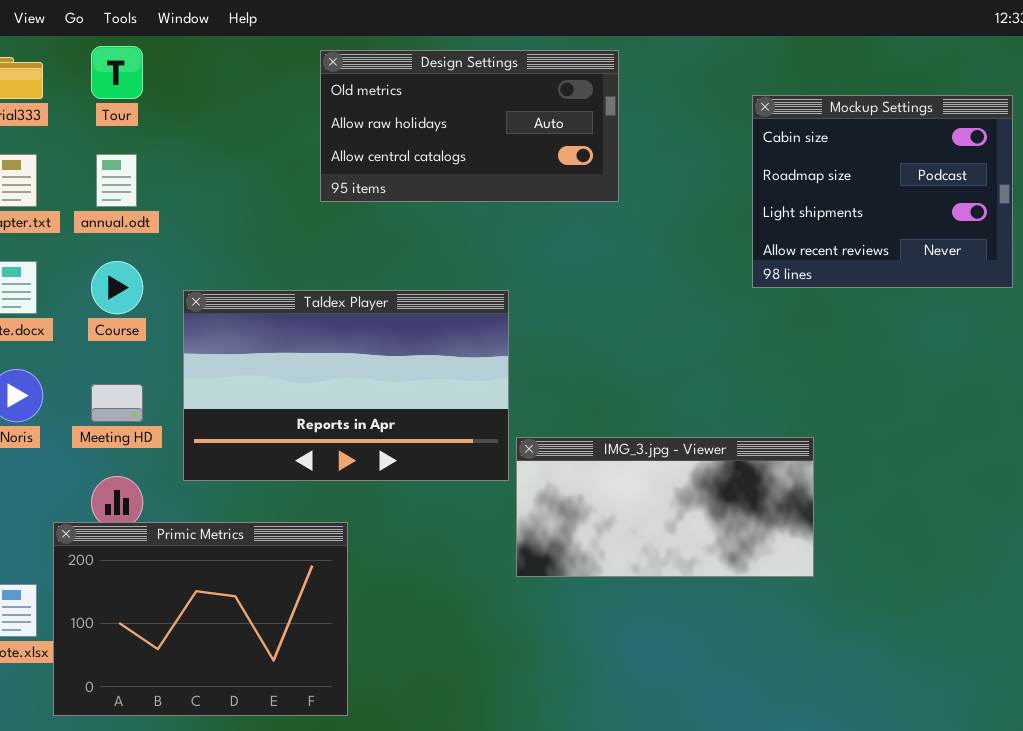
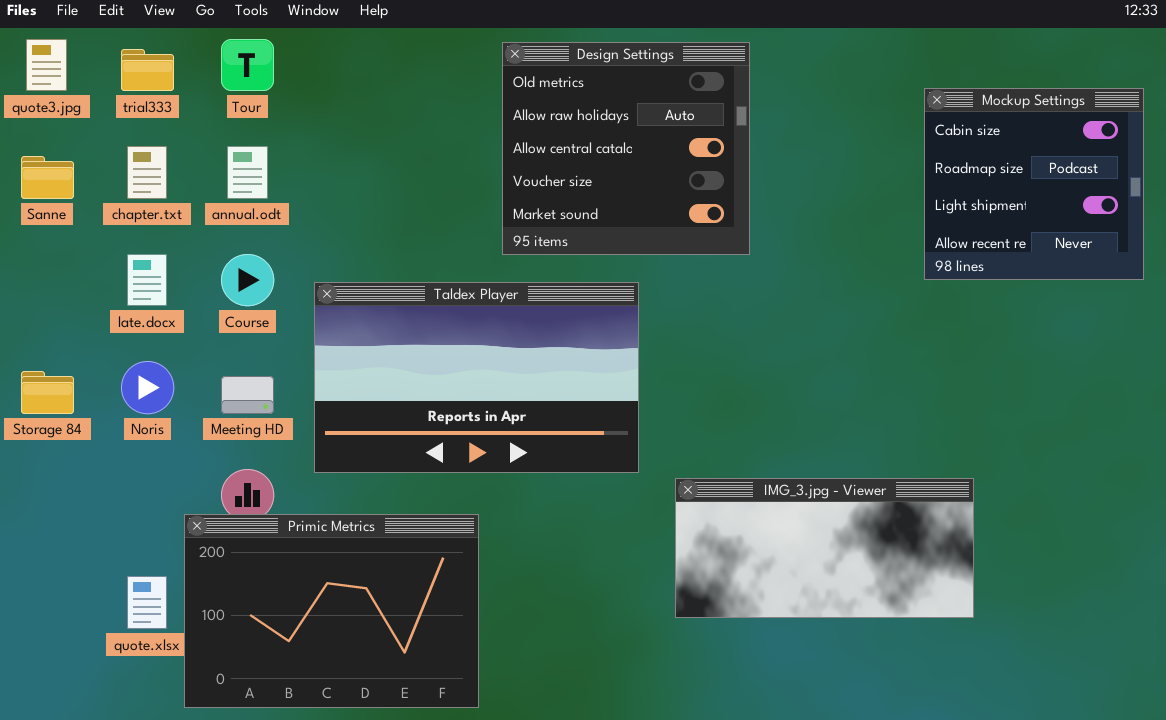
Design Settings: [320,50,619,202] -> [502,42,750,255], resized
Mockup Settings: [752,95,1013,288] -> [924,88,1144,280], resized
IMG_3.jpg - Viewer: [516,437,814,577] -> [675,478,974,618], moved

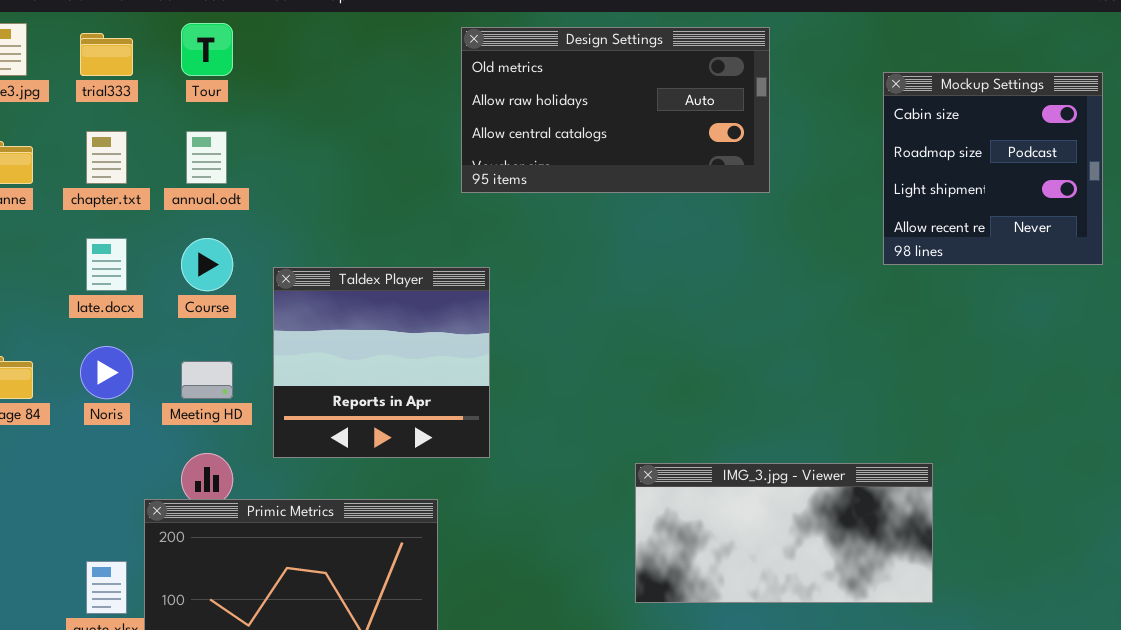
Design Settings: [502,42,750,255] -> [461,27,770,193], resized
Taldex Player: [314,282,639,473] -> [273,267,490,458], resized

